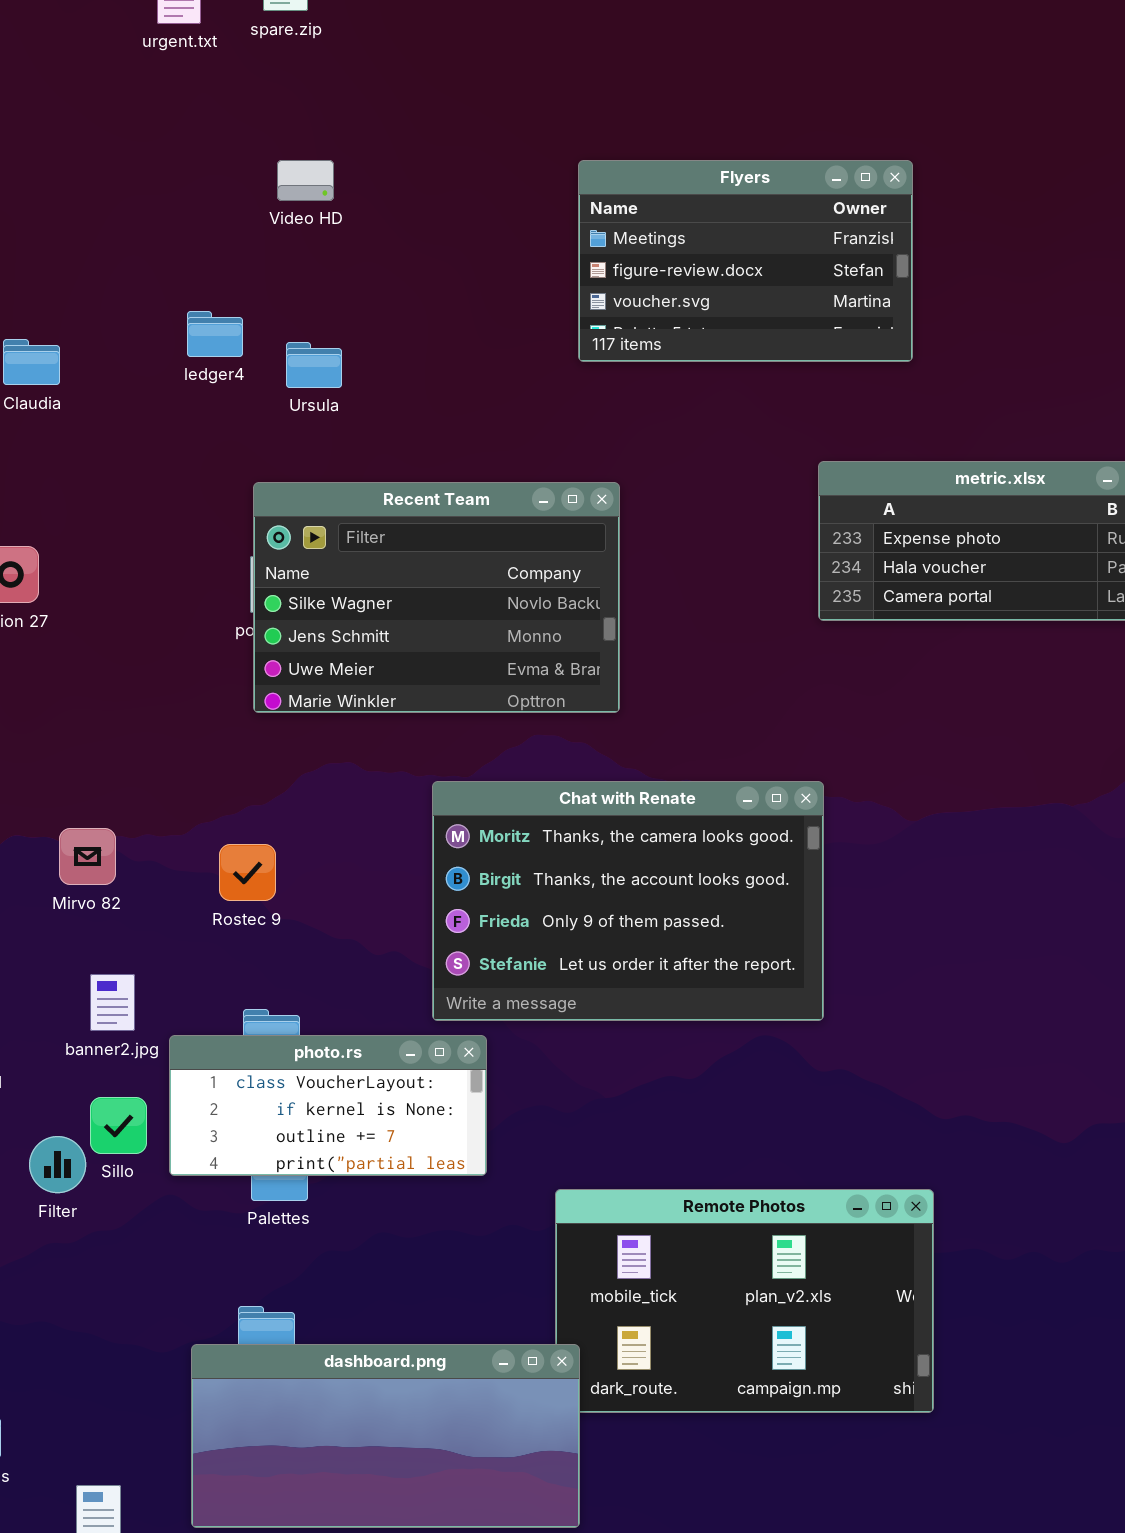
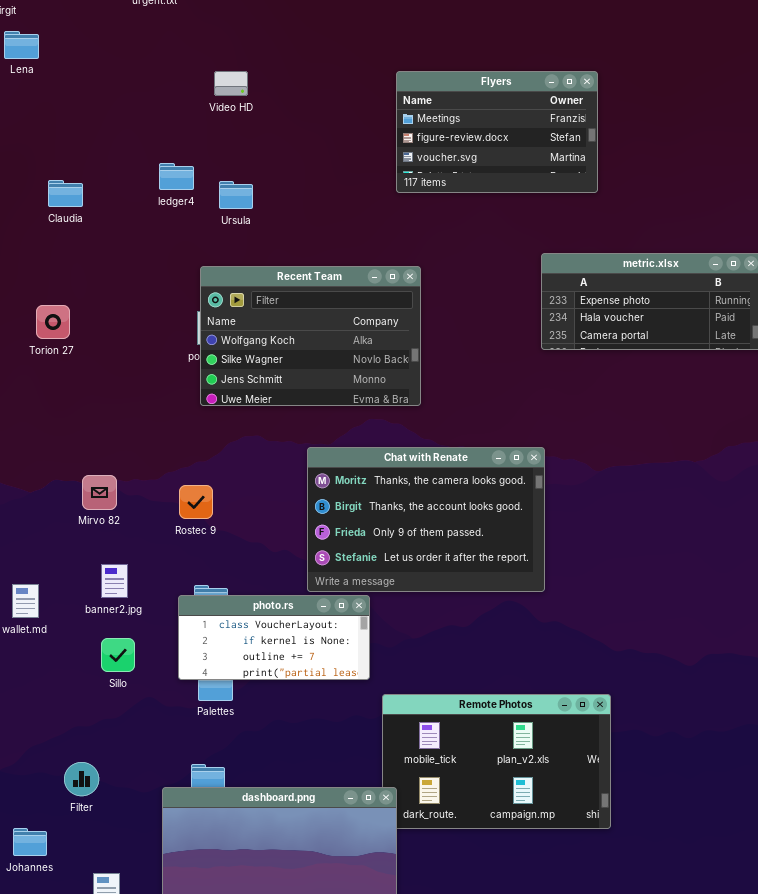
Recent Team: [253,482,620,713] -> [200,266,421,406], scrolled up 1 row
photo.rs: [169,1035,487,1176] -> [178,595,370,680], moved
Filter: [29,1136,86,1193] -> [64,762,99,796], moved

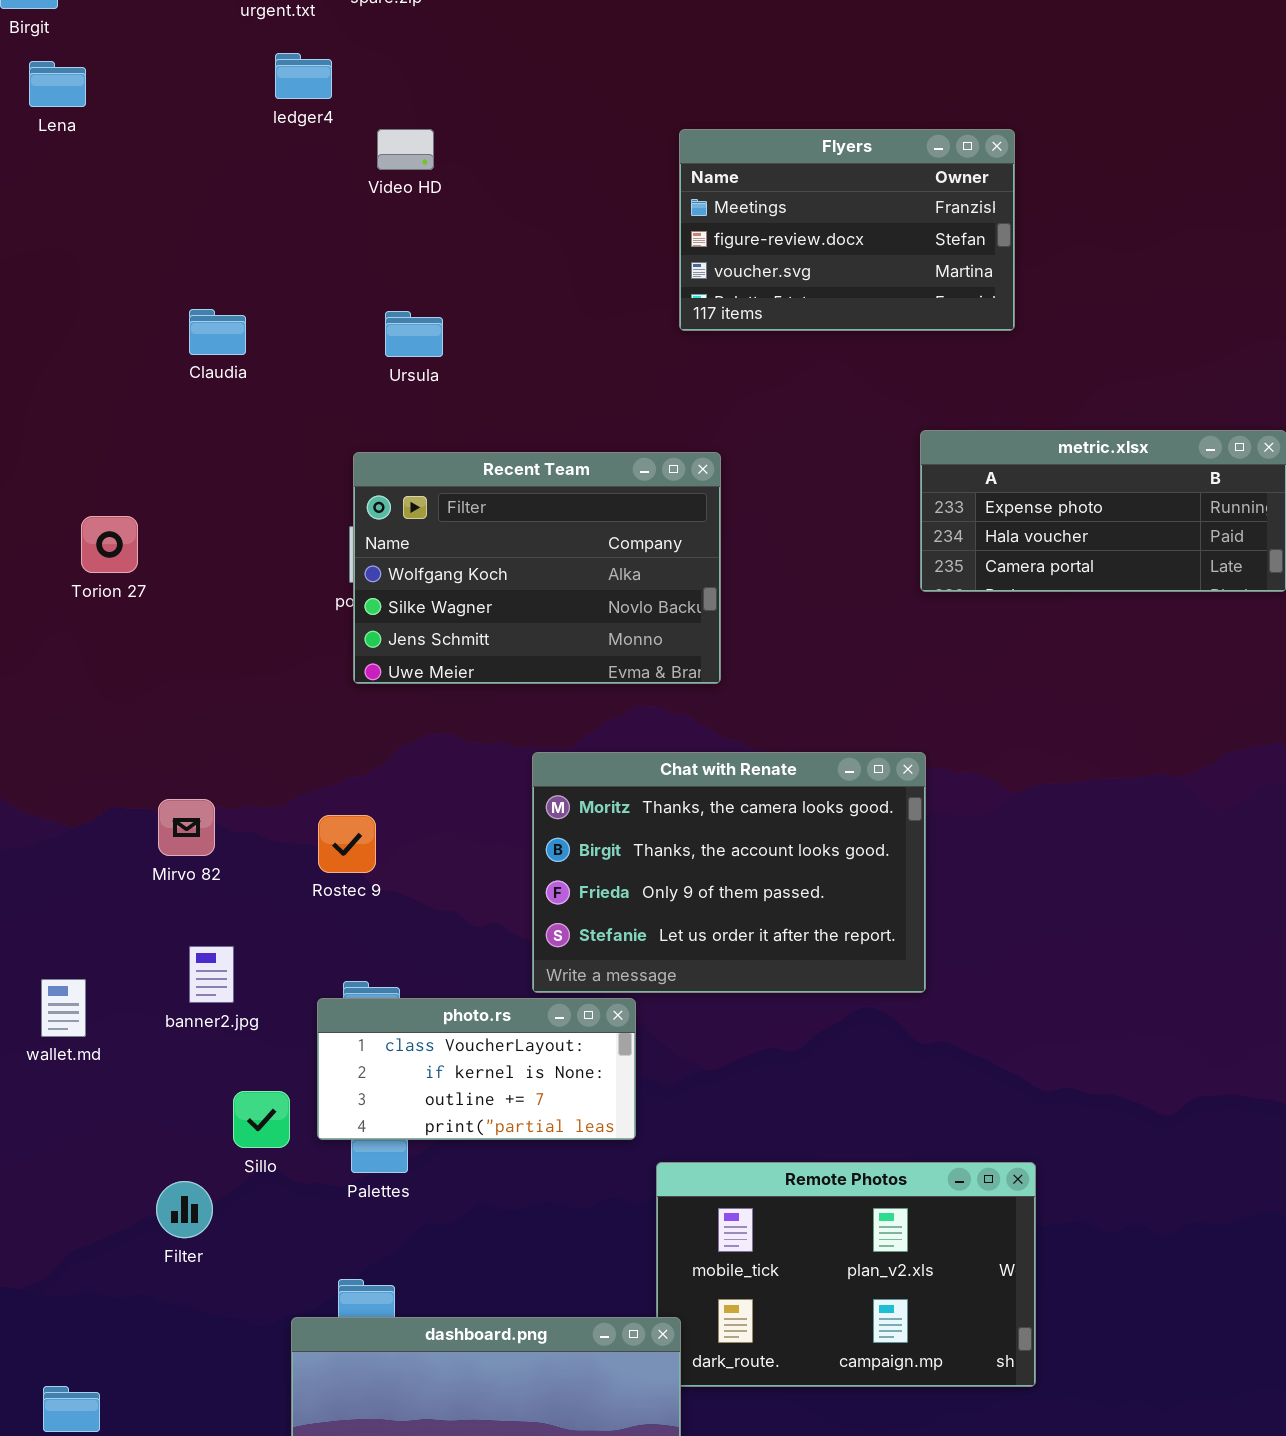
ledger4: [159,163,194,190] -> [275,53,332,99], moved
Claudia: [48,180,83,207] -> [189,309,246,355], moved
Sillo: [101,638,135,672] -> [233,1091,290,1148], moved
Filter: [64,762,99,796] -> [156,1181,213,1238], moved

